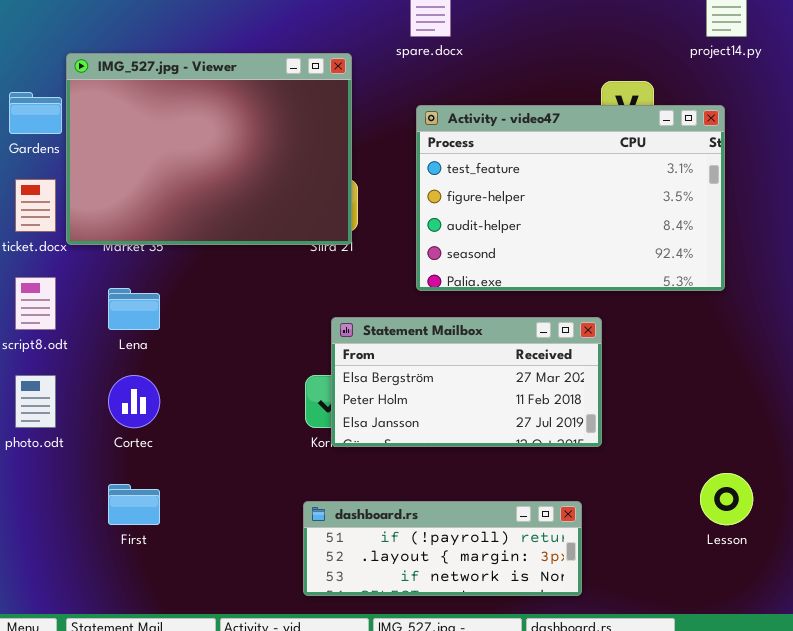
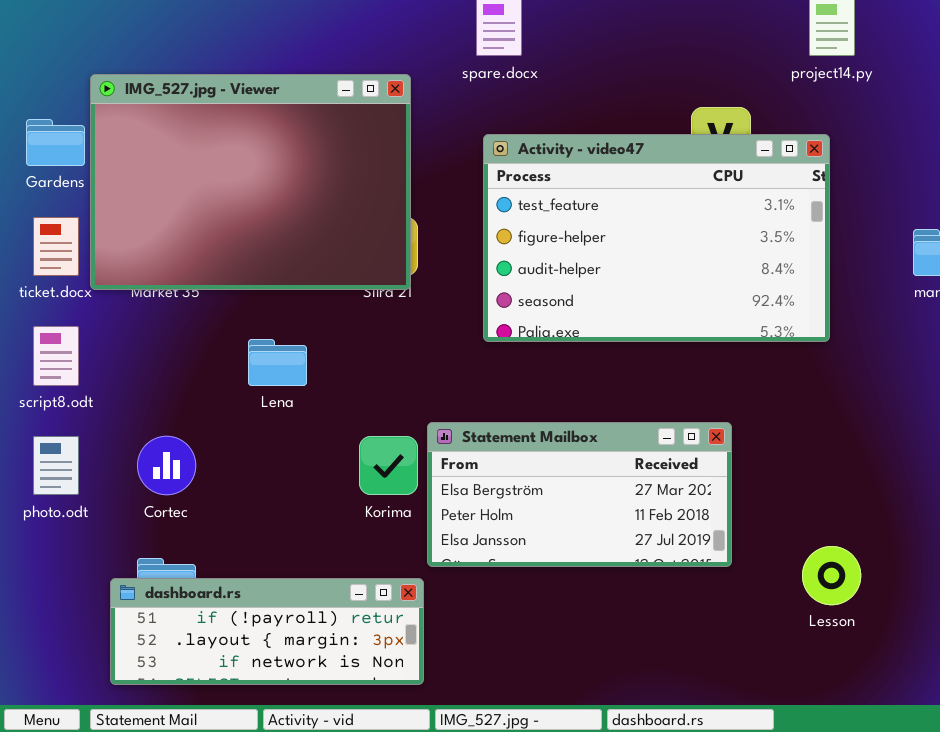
Lena: [108,288,160,330] -> [248,339,307,386], moved
Statement Mailbox: [331,317,602,447] -> [427,422,732,567], moved
dashboard.rs: [303,501,582,596] -> [110,578,424,685], moved

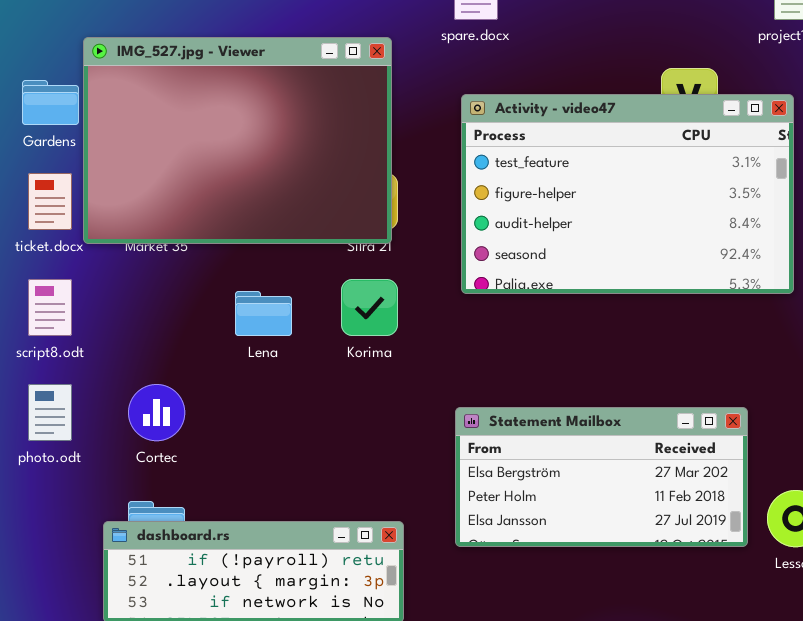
Statement Mailbox: [427,422,732,567] -> [455,407,748,547], moved
Korima: [359,436,418,495] -> [341,279,398,336], moved

